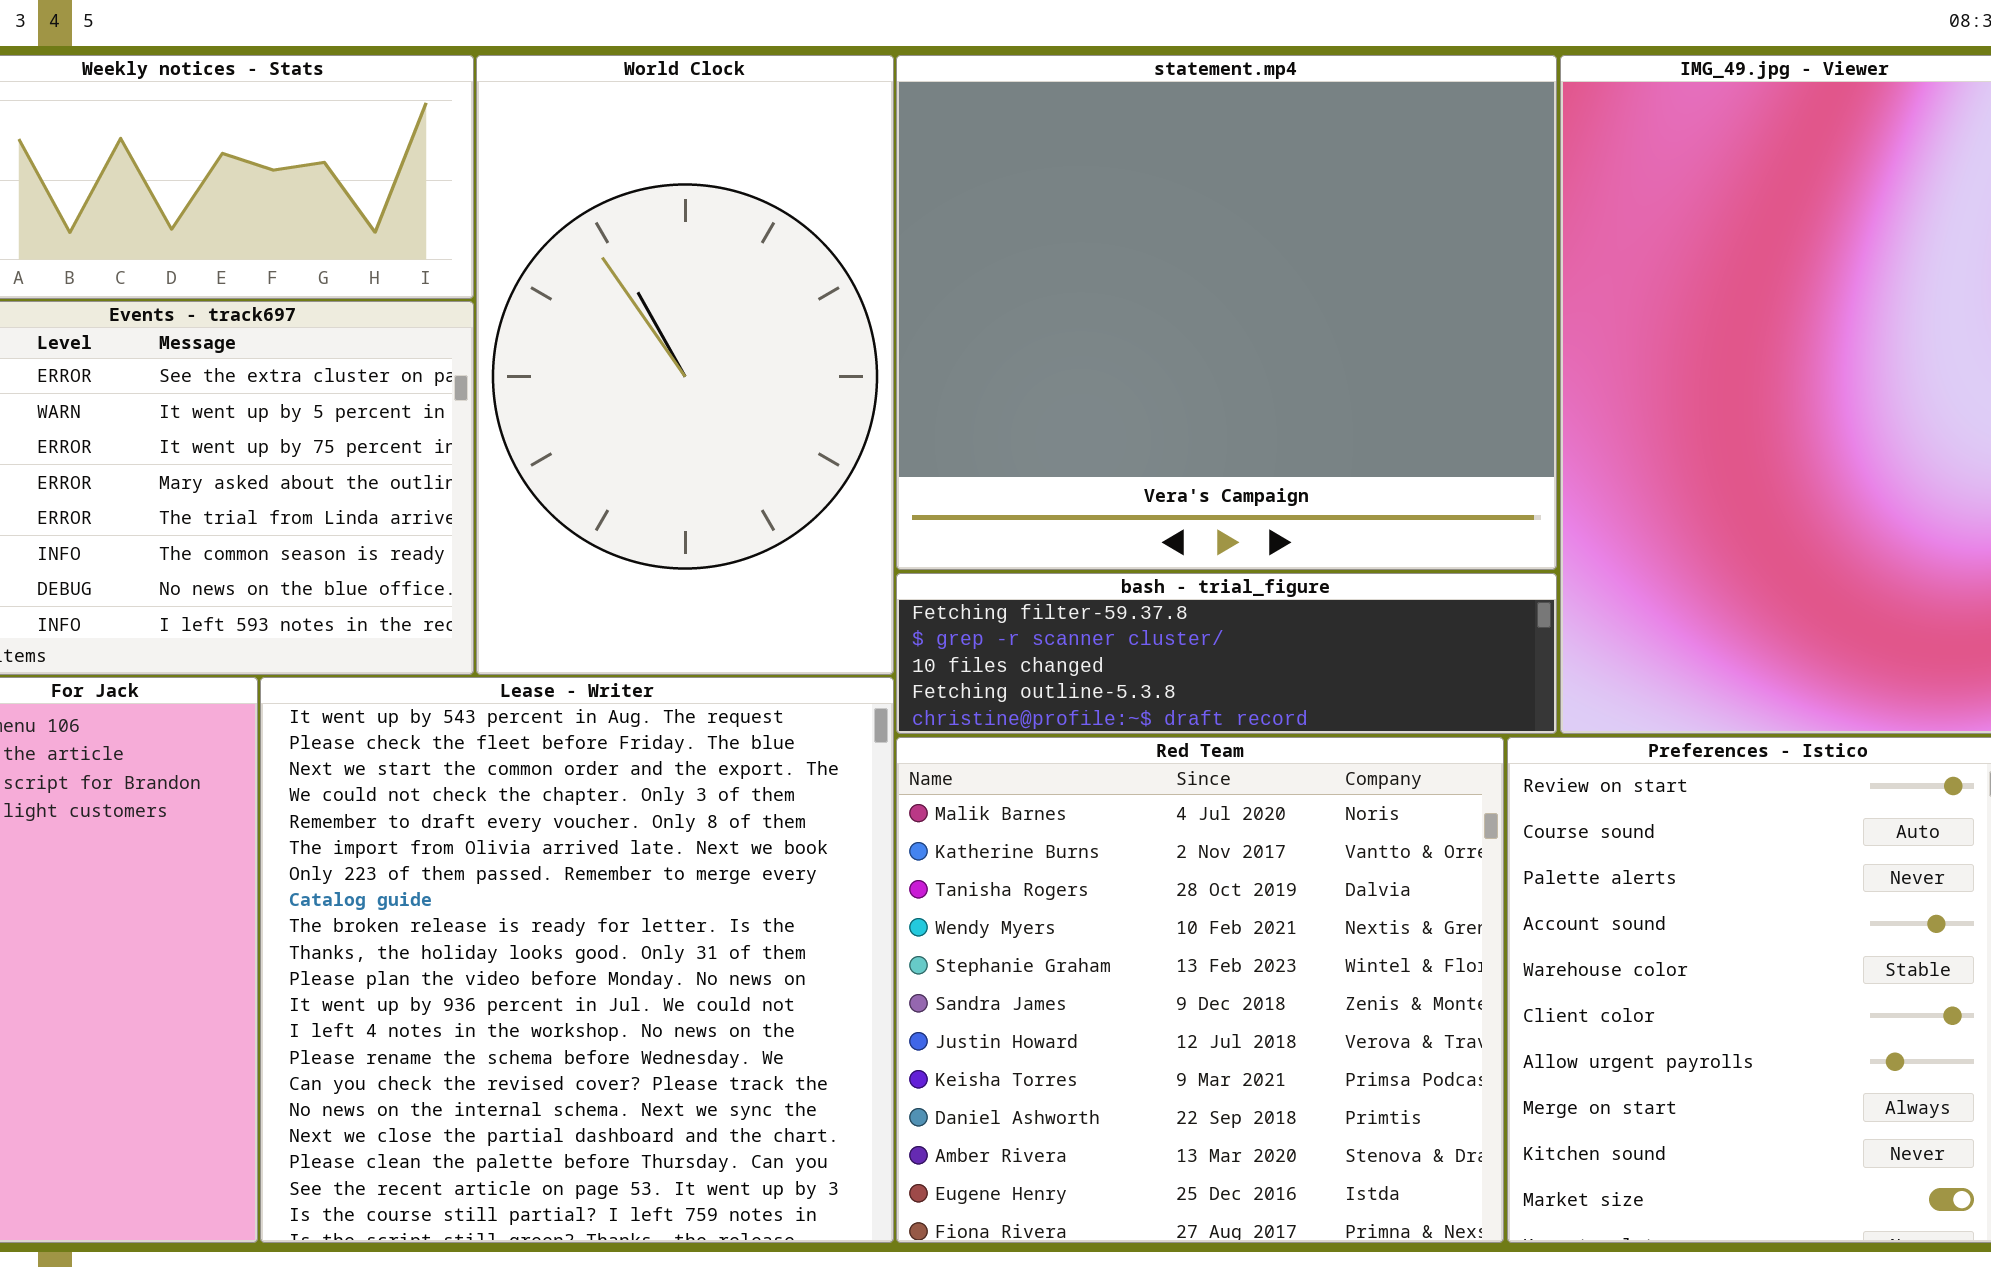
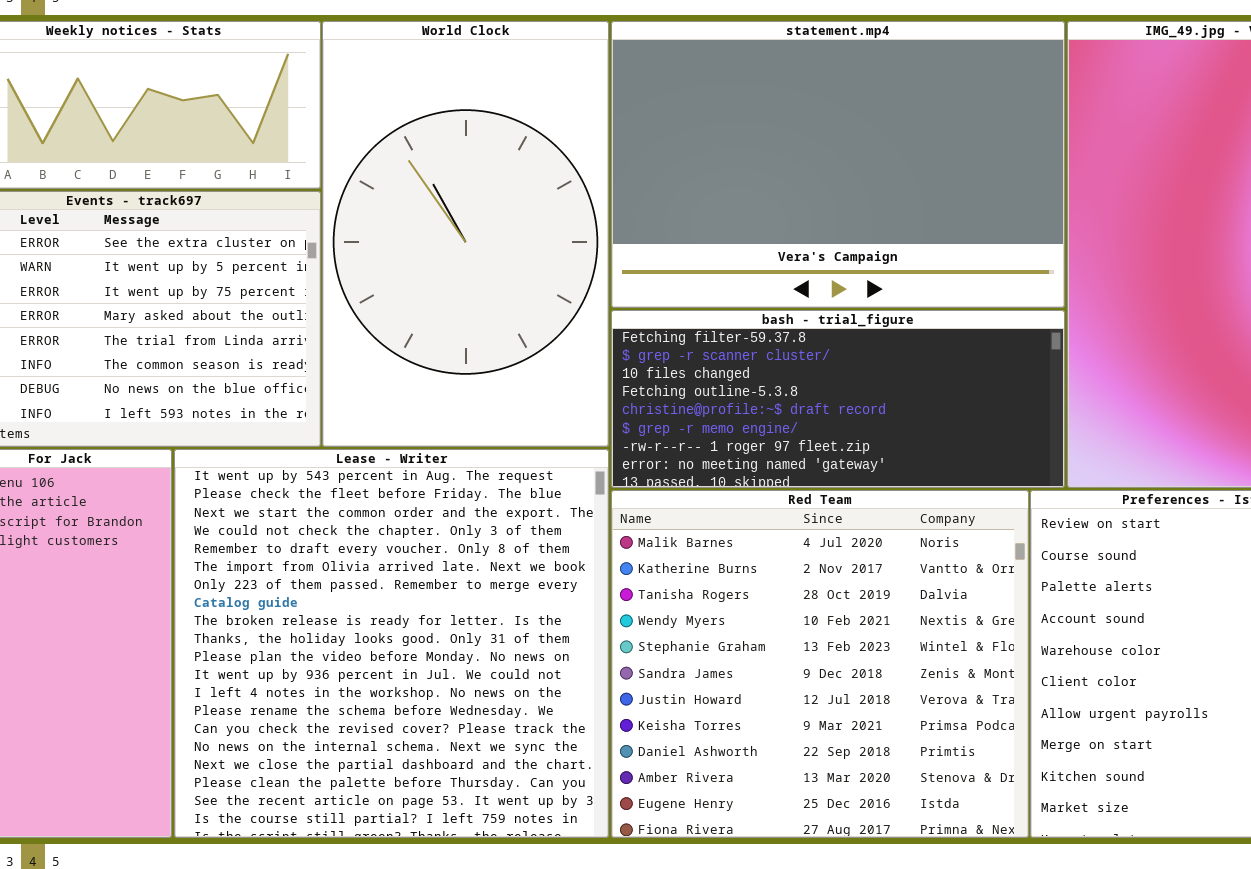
statement.mp4: [896,55,1557,570] -> [611,21,1065,308], resized
bash - trial_figure: [896,573,1557,734] -> [611,310,1065,488], resized

